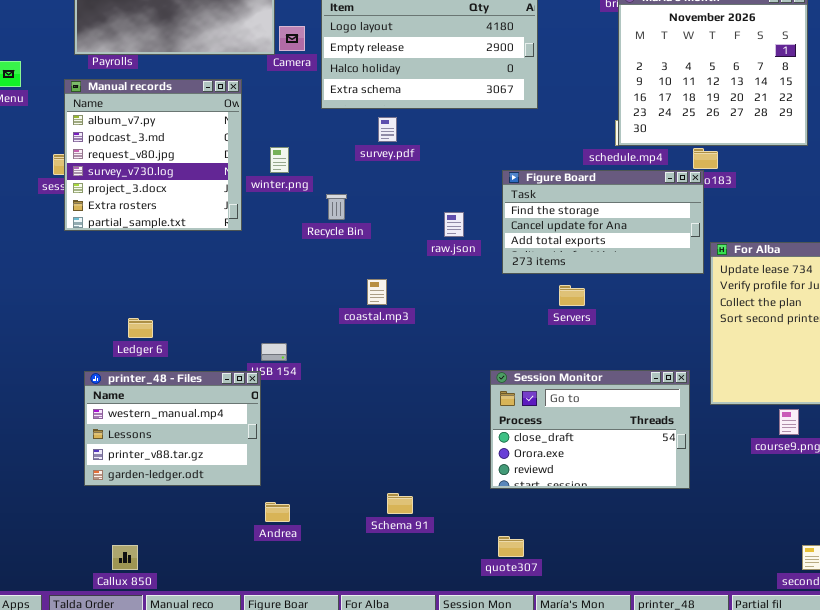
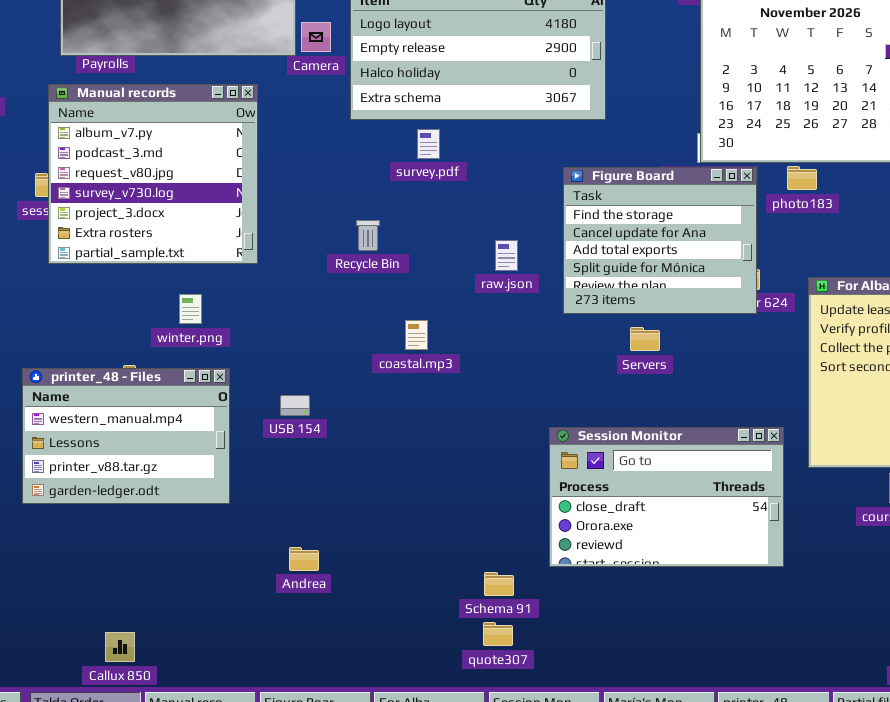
winter.png: [270,147,289,173] -> [179,294,202,324], moved
Figure Board: [502,170,704,274] -> [563,167,757,314], resized
printer_48 - Files: [84,371,261,486] -> [22,368,230,504], moved
Schema 91: [387,493,413,514] -> [484,572,514,596], moved
Andrea: [265,502,290,522] -> [289,547,319,571], moved
quote307: [498,536,524,557] -> [483,622,513,646], moved

